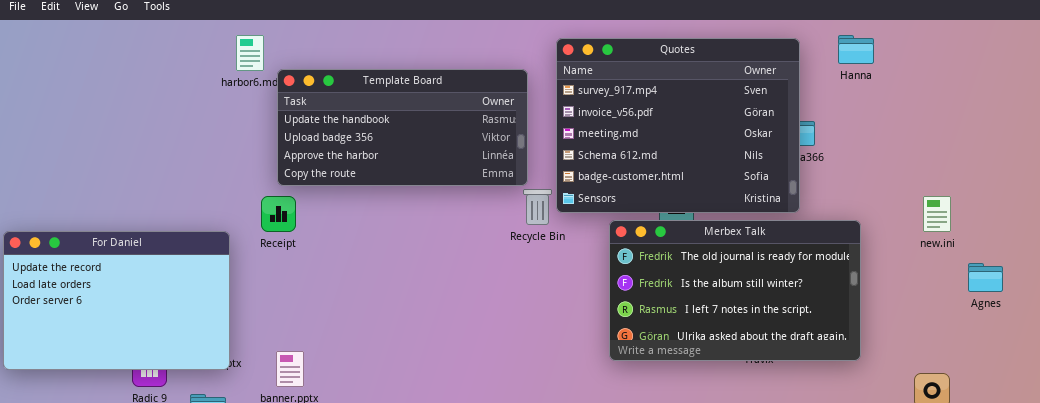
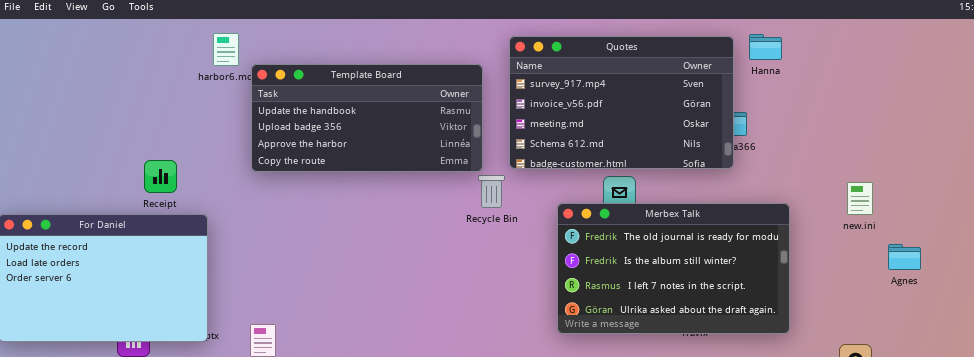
Hanna: [838,35,874,64] -> [749,34,782,60], moved
Quotes: [556,38,800,213] -> [509,36,734,169], resized
Receipt: [261,196,296,232] -> [144,160,177,193], moved

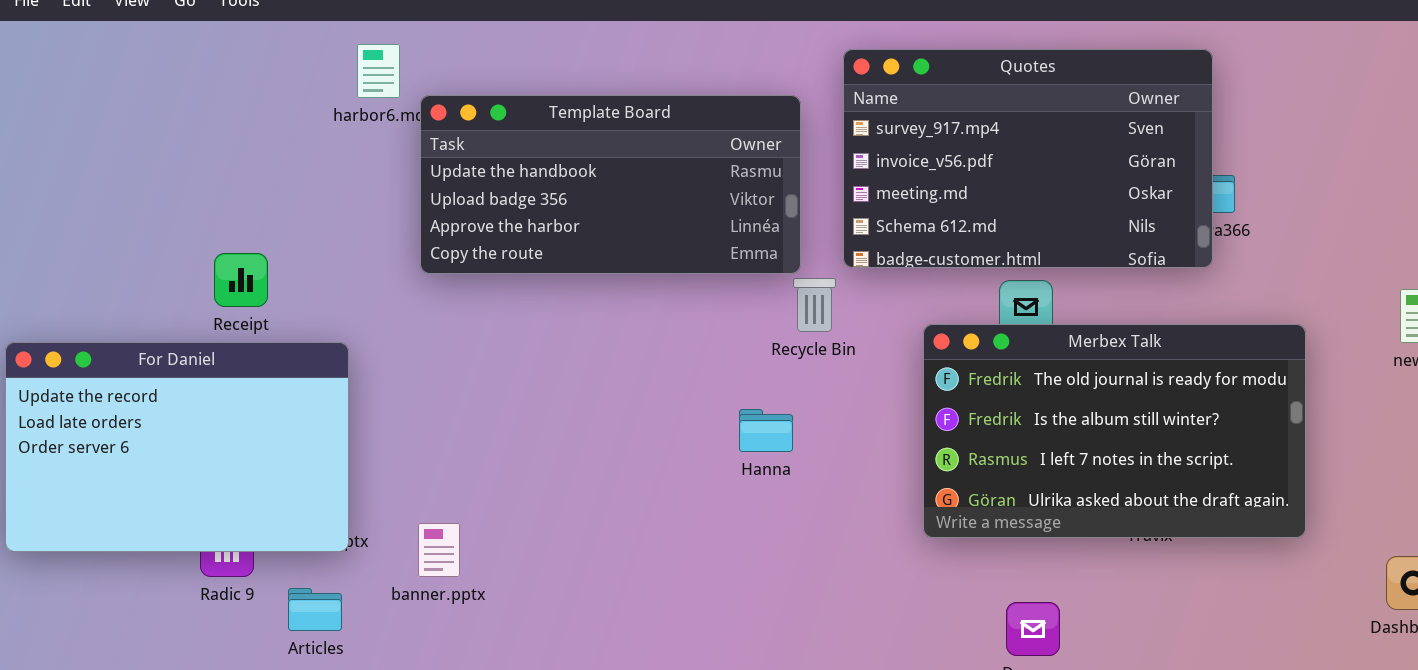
Hanna: [749,34,782,60] -> [739,409,793,452], moved
Receipt: [144,160,177,193] -> [214,253,268,307], moved

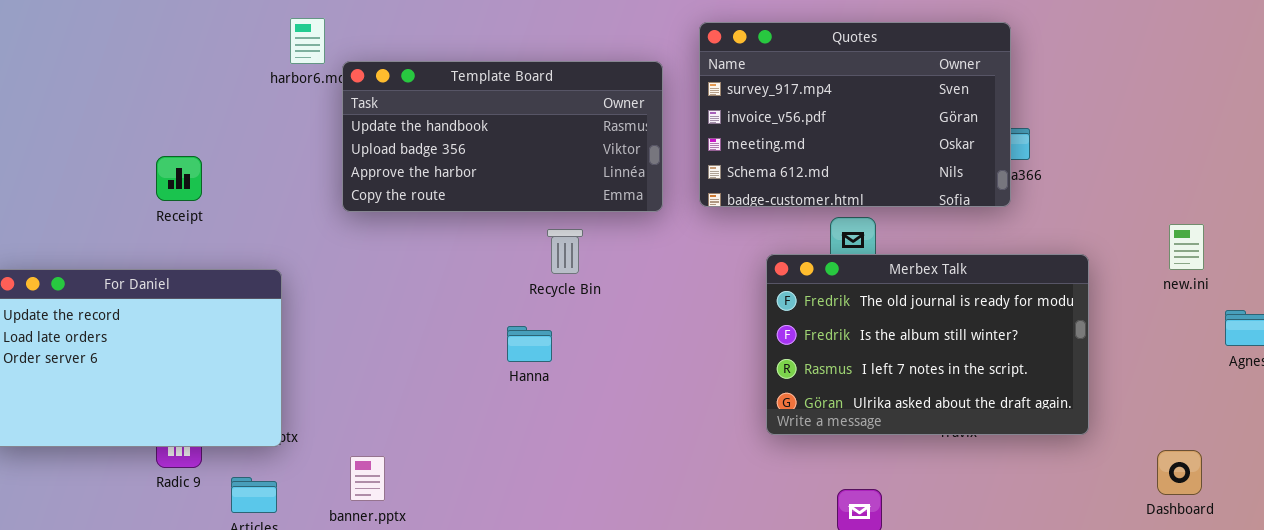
Receipt: [214,253,268,307] -> [156,156,202,201], moved
Recycle Bin: [793,278,836,332] -> [547,229,583,274], moved
Hanna: [739,409,793,452] -> [507,326,552,362], moved
banner.pptx: [418,523,460,577] -> [350,456,385,501], moved

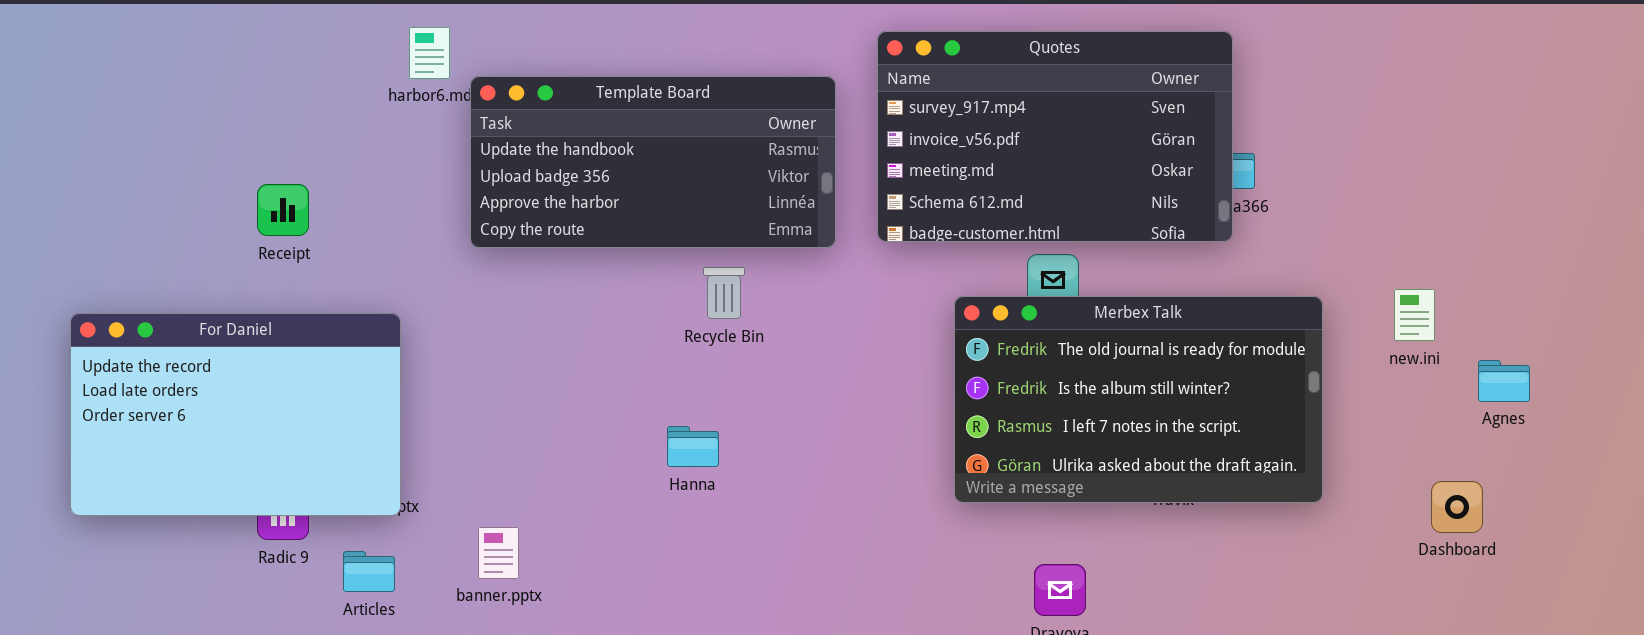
new.ini: [1169,224,1204,270] -> [1394,289,1435,341], moved
Hanna: [507,326,552,362] -> [667,426,719,467], moved
Dashboard: [1157,450,1202,495] -> [1431,481,1483,533], moved

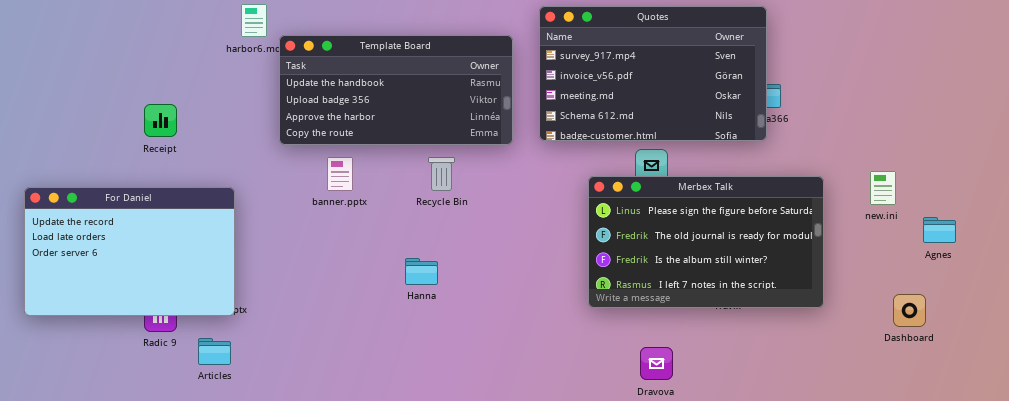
Merbex Talk: [954,296,1323,503] -> [588,176,824,308], scrolled up 1 row
banner.pptx: [478,527,519,579] -> [327,157,353,191], moved

